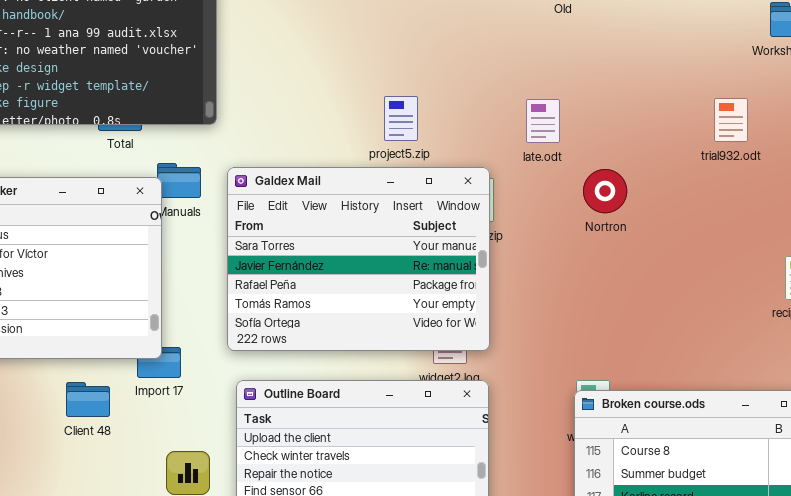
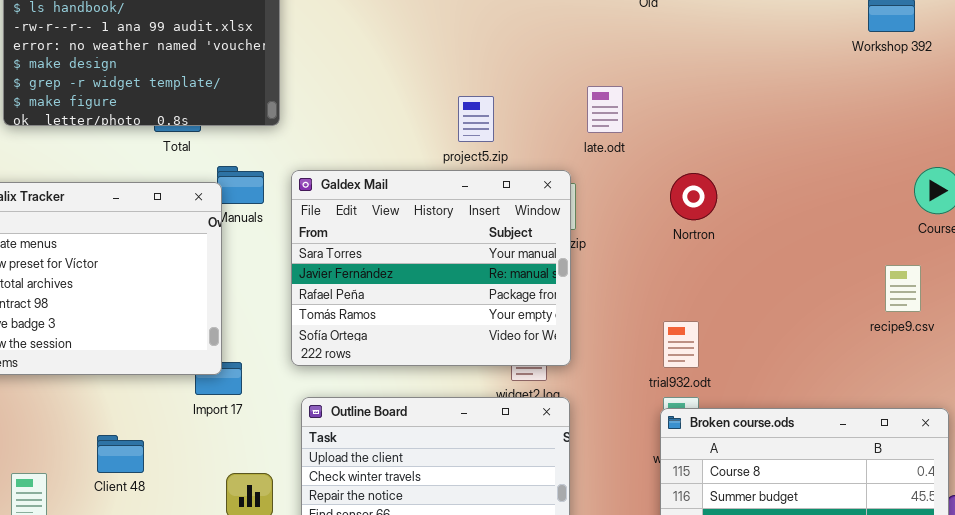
trial932.odt: [714,98,748,142] -> [663,321,699,368], moved
late.odt: [526,99,560,143] -> [587,86,623,133], moved
Client 48: [66,382,110,417] -> [97,435,144,473], moved

